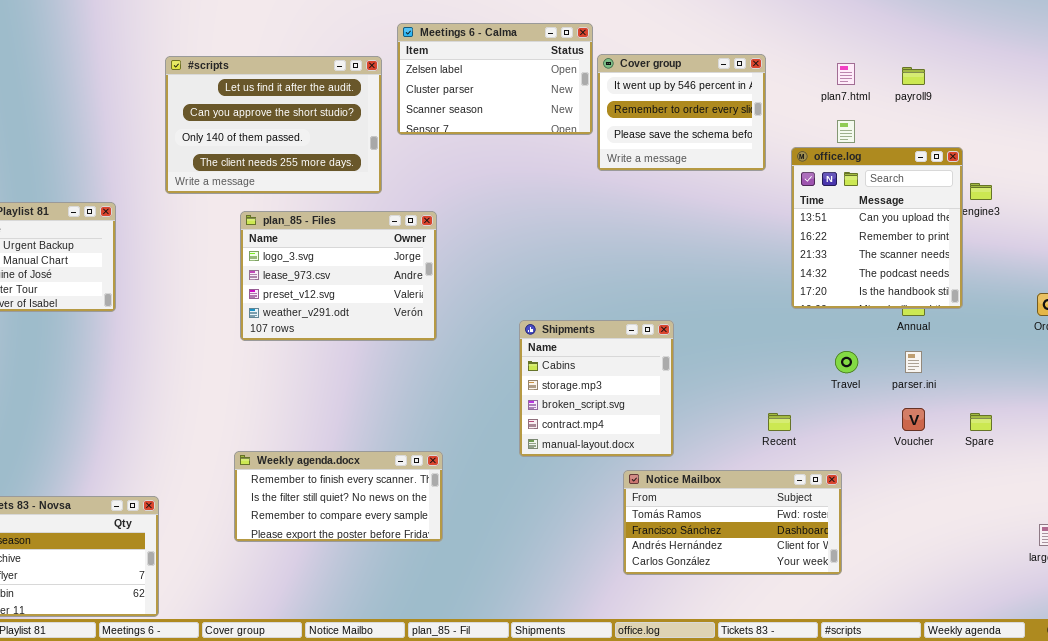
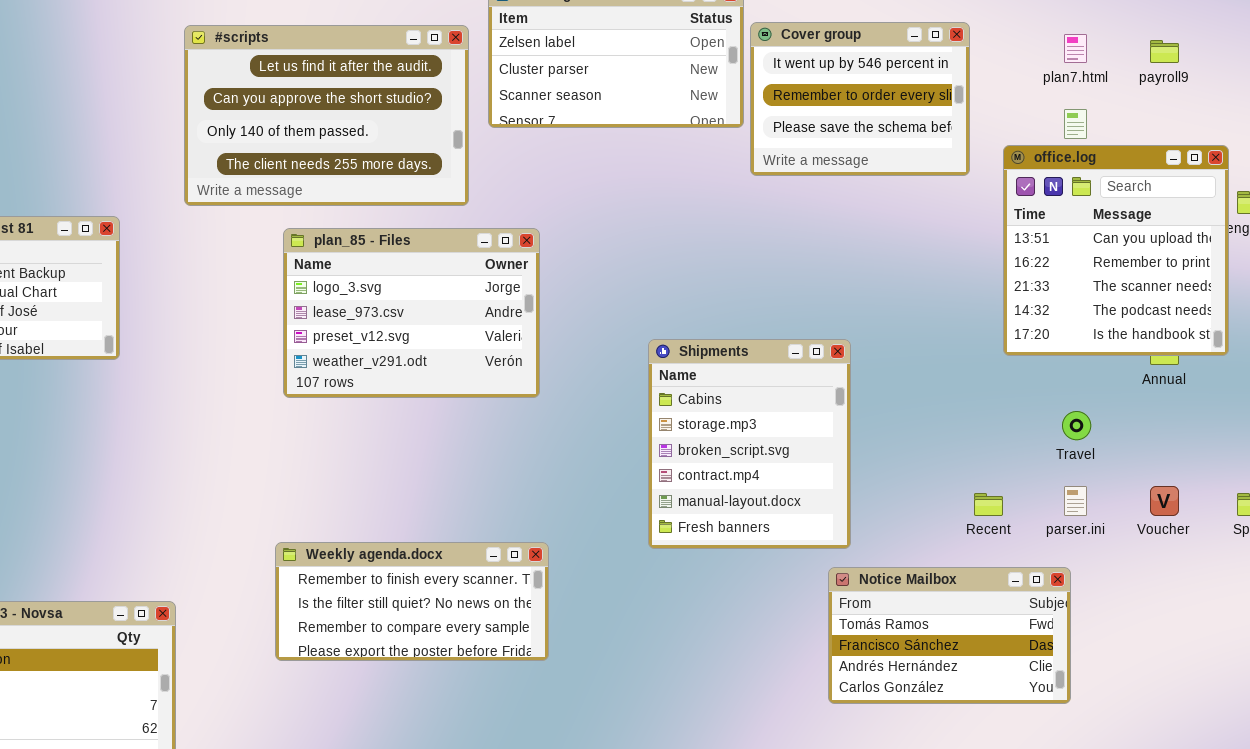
Shipments: [519,320,674,457] -> [648,339,851,549], resized
parser.ini: [905,351,922,373] -> [1064,486,1087,516], moved
Notice Mailbox: [623,470,842,575] -> [828,567,1071,704], resized

